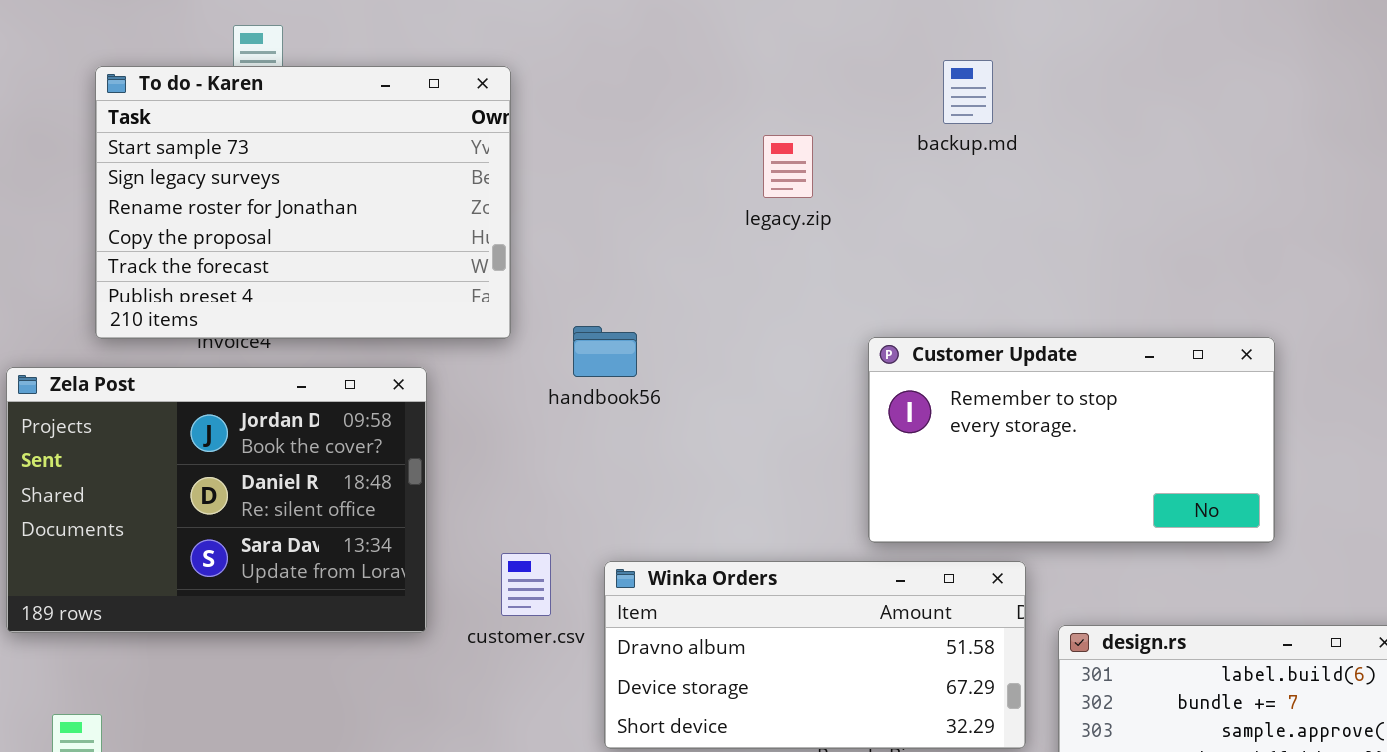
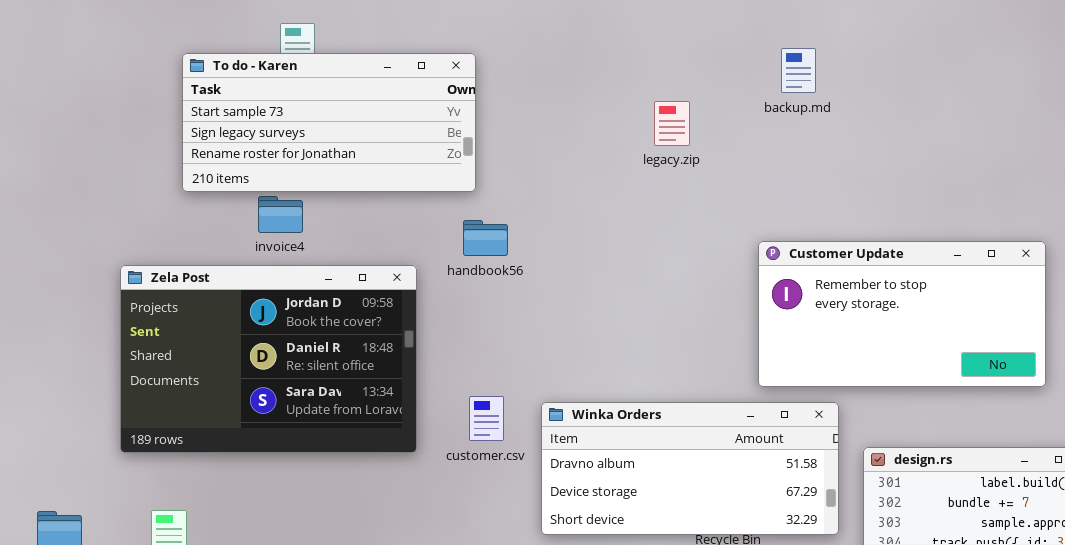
To do - Karen: [95,66,511,339] -> [182,53,476,192], resized
handbook56: [573,326,637,377] -> [463,220,508,256], moved
Customer Update: [868,337,1275,543] -> [758,241,1046,387], moved

